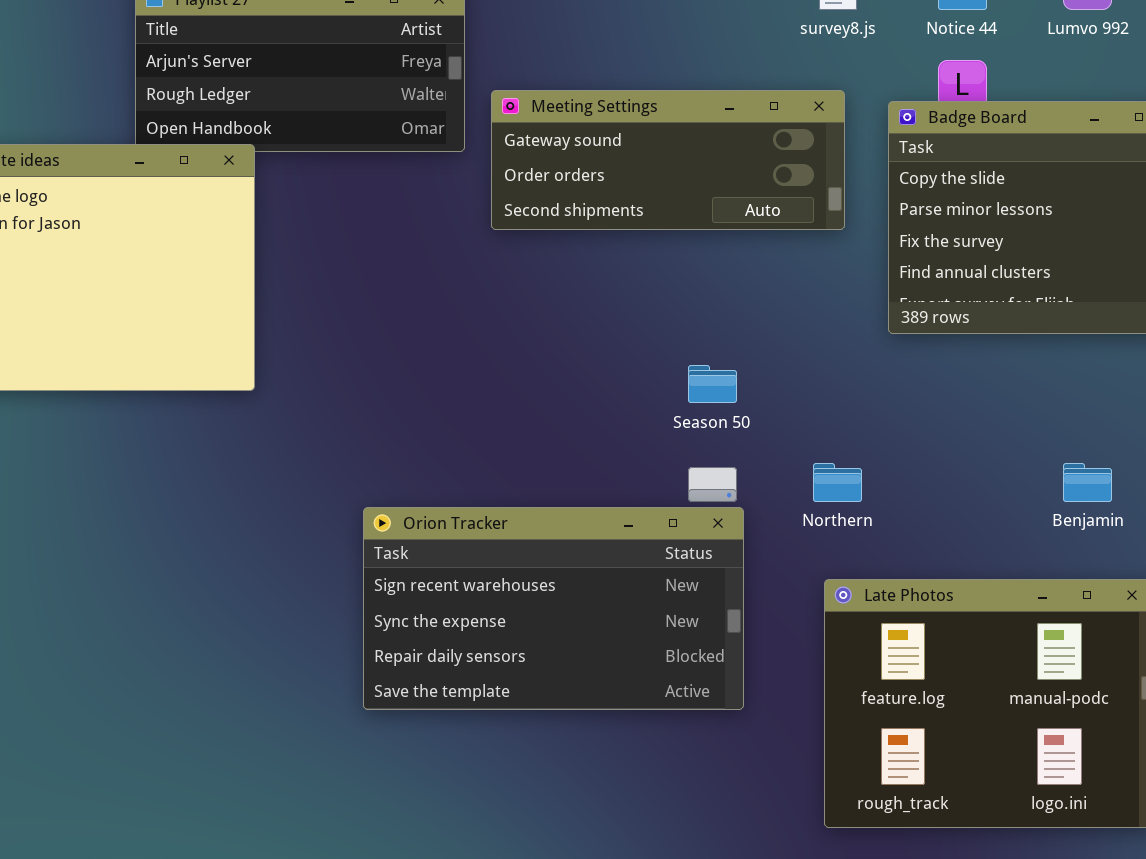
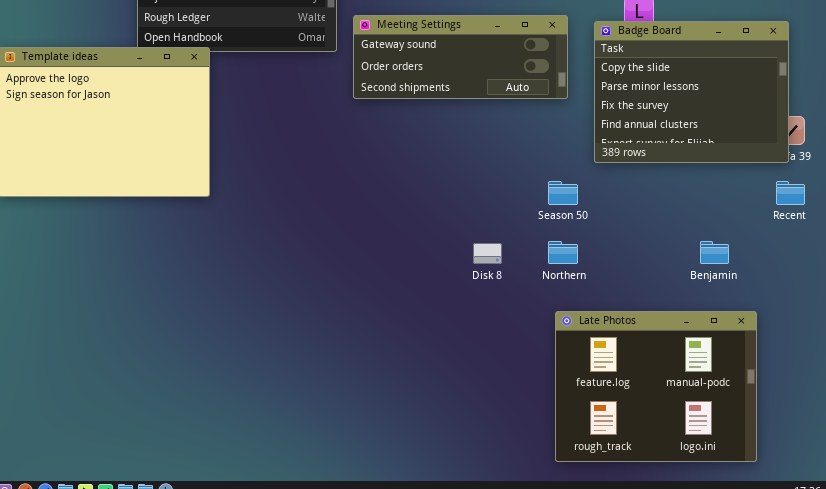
Season 50: [688,365,737,403] -> [548,181,578,205], moved
Orion Tracker: [363,507,744,710] -> none, closed

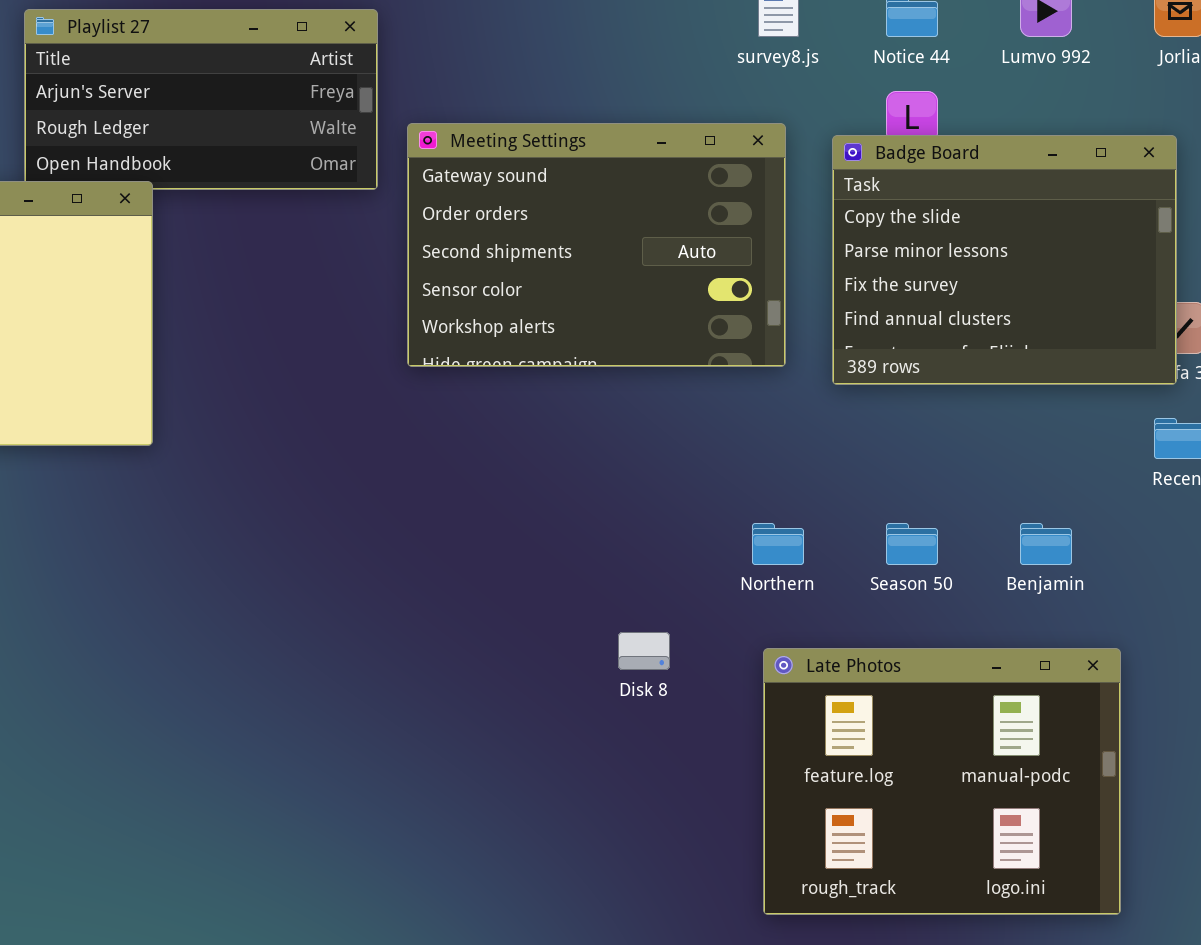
Meeting Settings: [353,15,568,99] -> [407,123,786,367], resized
Season 50: [548,181,578,205] -> [886,523,938,565], moved
Disk 8: [473,243,502,264] -> [618,632,670,670], moved

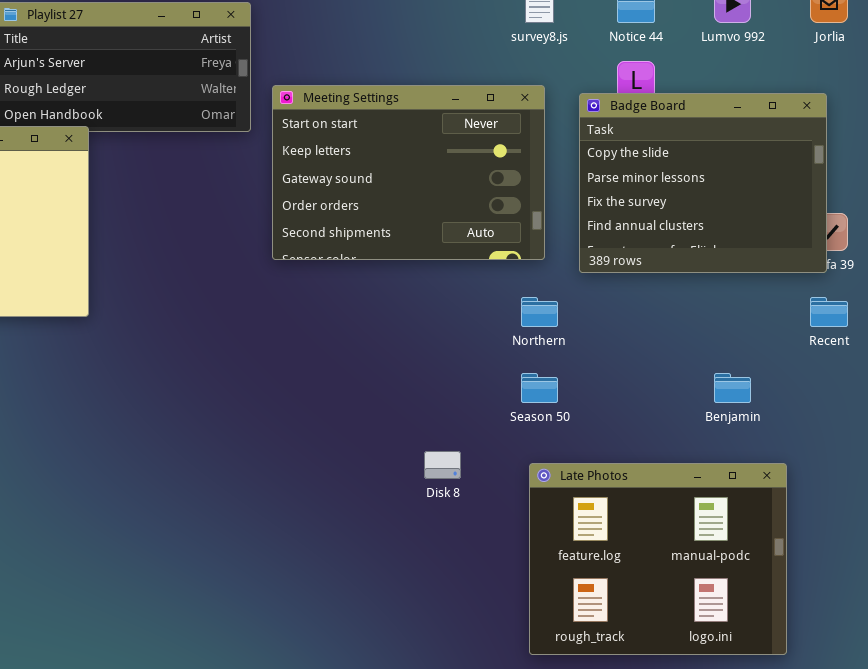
Meeting Settings: [407,123,786,367] -> [272,85,545,260], scrolled up 2 rows
Northern: [752,523,804,565] -> [521,297,558,327], moved
Season 50: [886,523,938,565] -> [521,373,558,403], moved

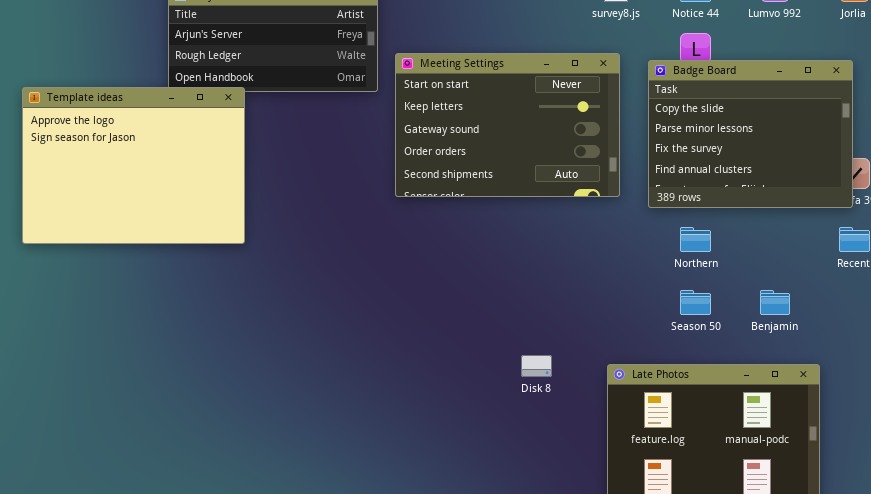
Northern: [521,297,558,327] -> [680,227,711,252], moved
Season 50: [521,373,558,403] -> [680,290,711,315], moved

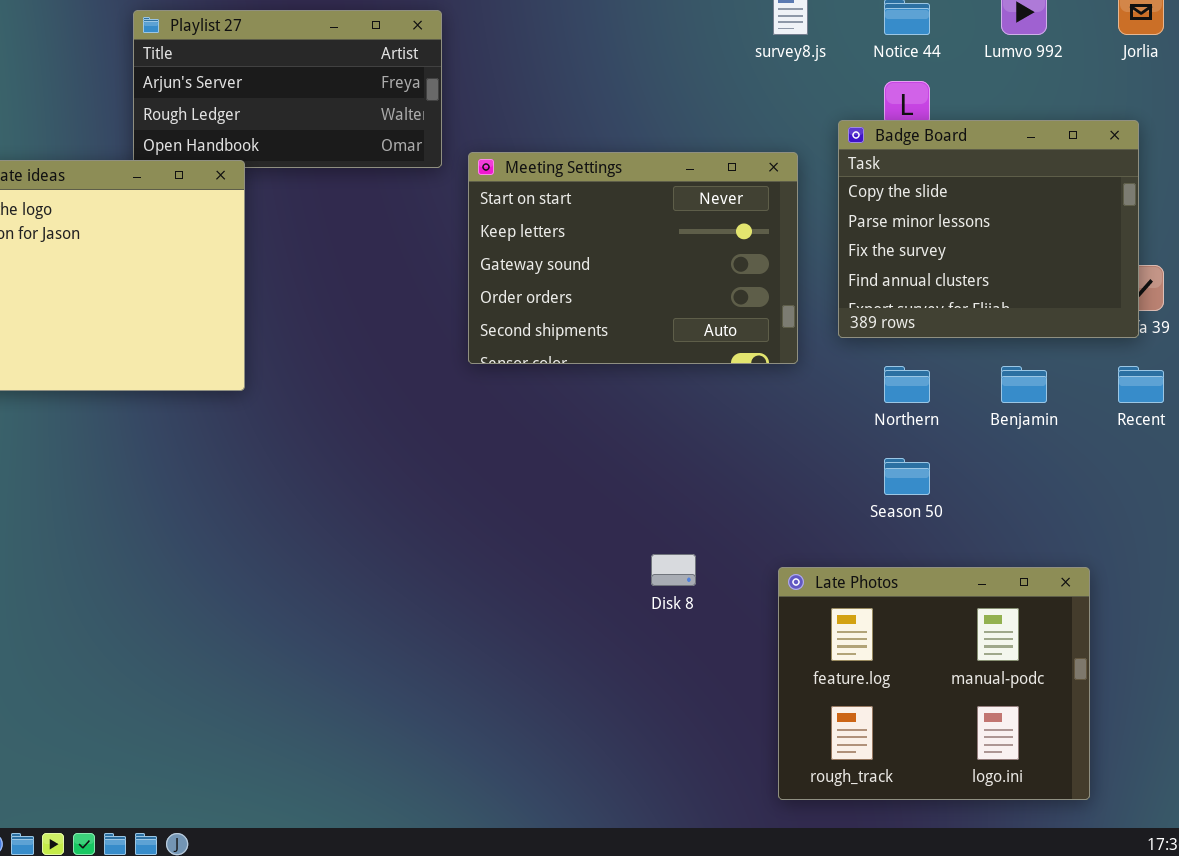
Meeting Settings: [395,53,620,197] -> [468,152,798,364], moved
Benjamin: [760,290,790,315] -> [1001,366,1047,403], moved

